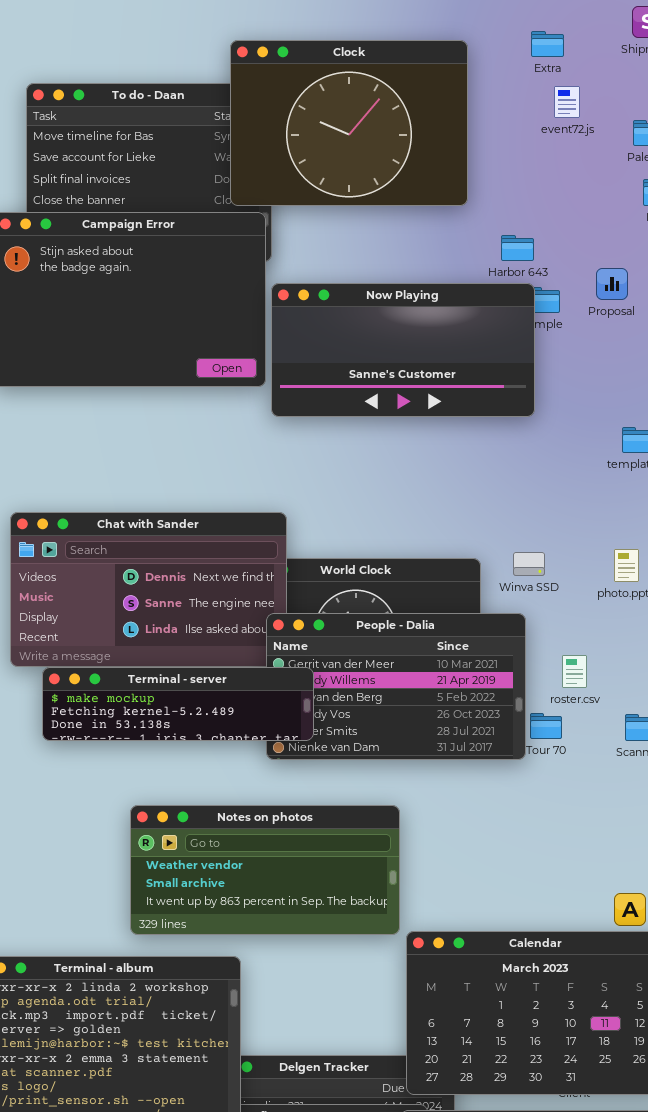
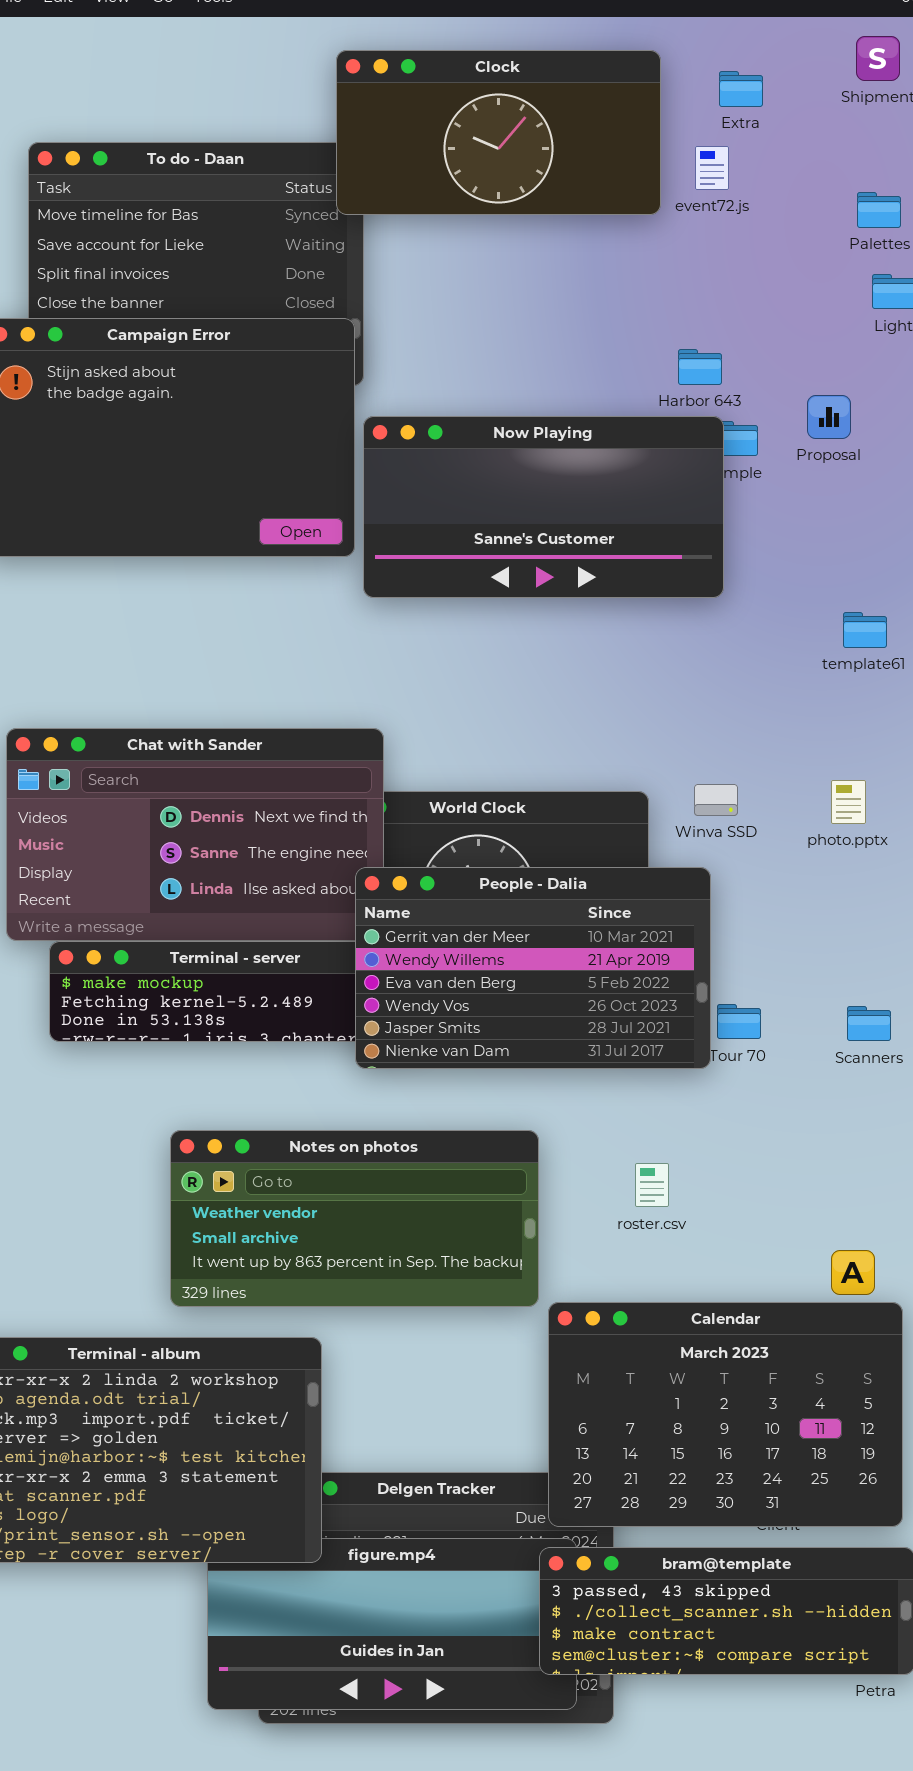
Clock: [230,40,468,206] -> [336,50,661,215], moved, resized
event72.js: [554,86,580,118] -> [695,146,729,190], moved
People - Dalia: [266,613,526,760] -> [355,867,711,1069], raised
roster.csv: [562,655,587,688] -> [635,1163,669,1207], moved

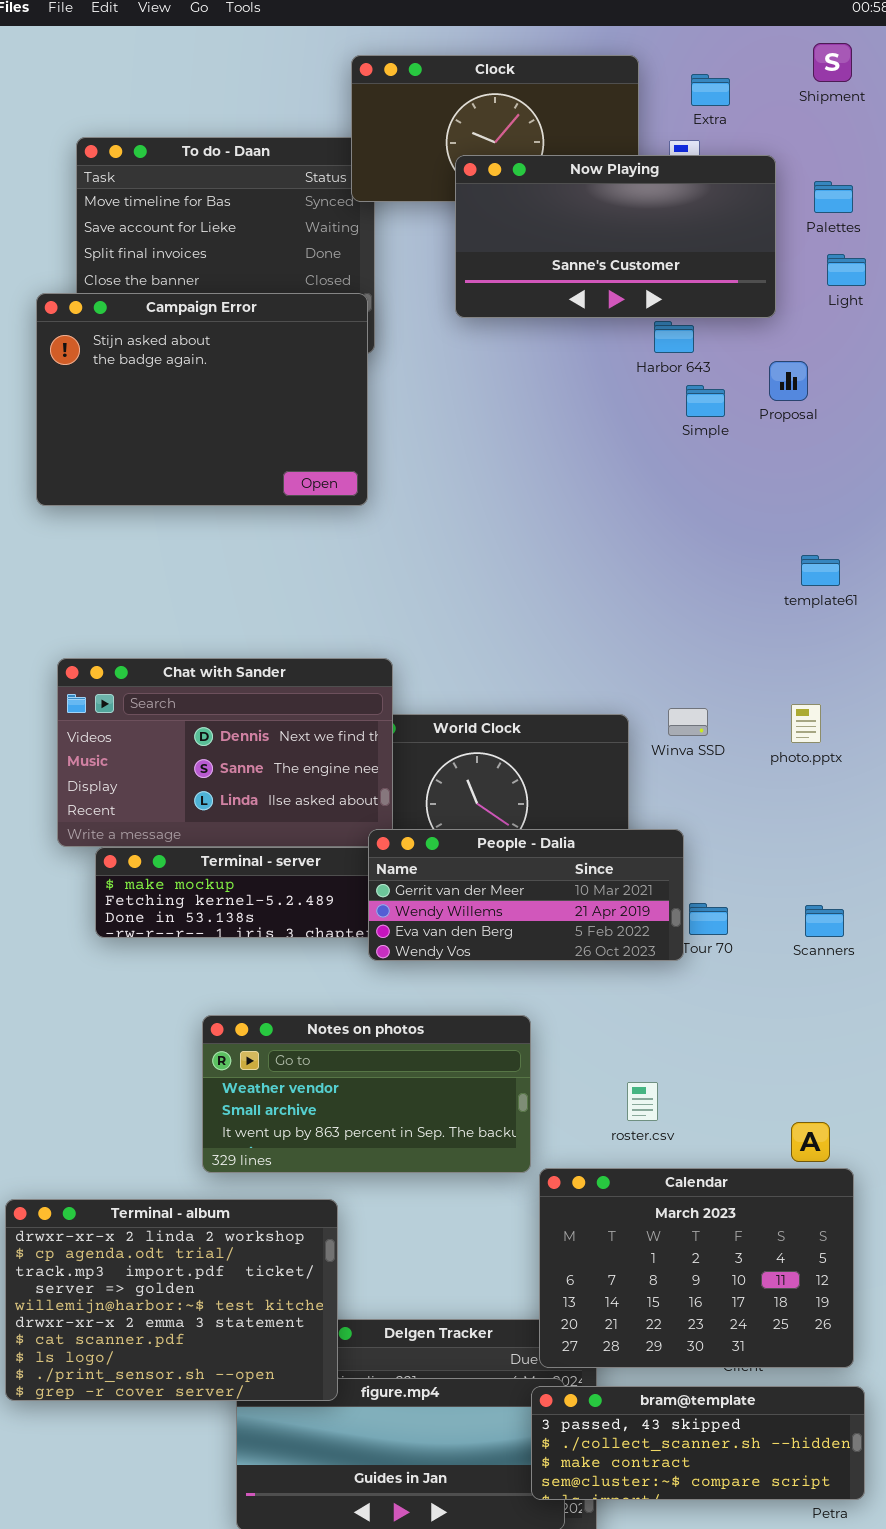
Now Playing: [363,416,724,598] -> [455,155,776,318], moved
People - Dalia: [355,867,711,1069] -> [368,829,684,961], resized
roster.csv: [635,1163,669,1207] -> [627,1082,658,1121], moved

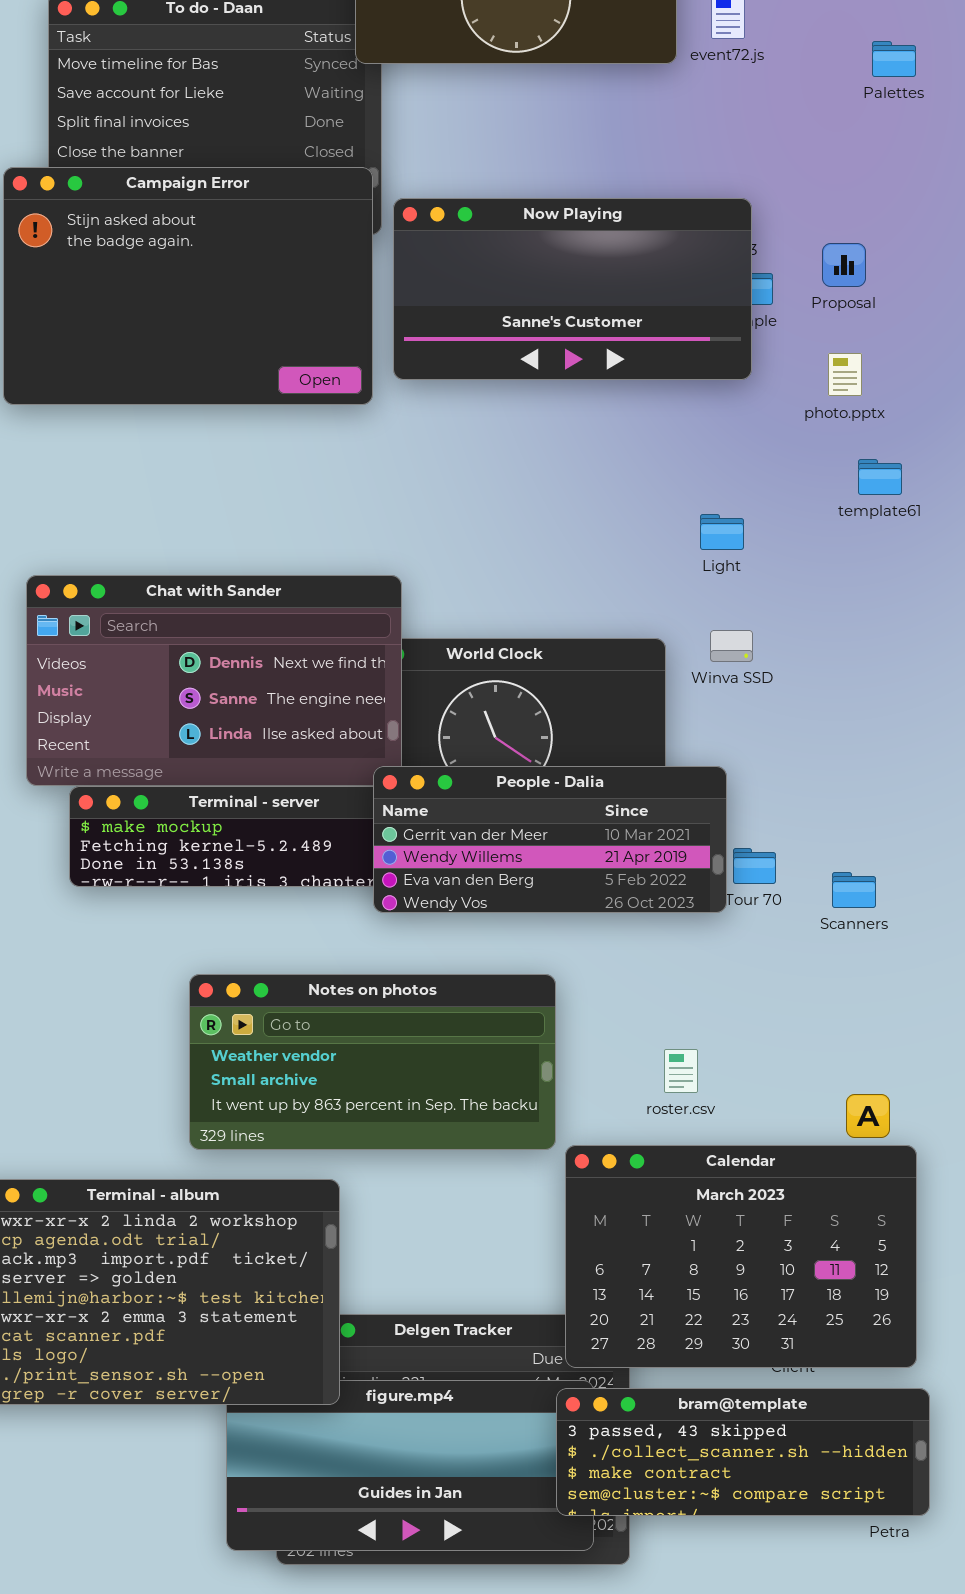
Now Playing: [455,155,776,318] -> [393,198,752,380], moved
Light: [827,254,866,286] -> [700,514,744,550], moved
photo.pptx: [791,704,821,743] -> [828,353,862,396], moved
Scanners: [805,905,844,937] -> [832,872,876,908], moved

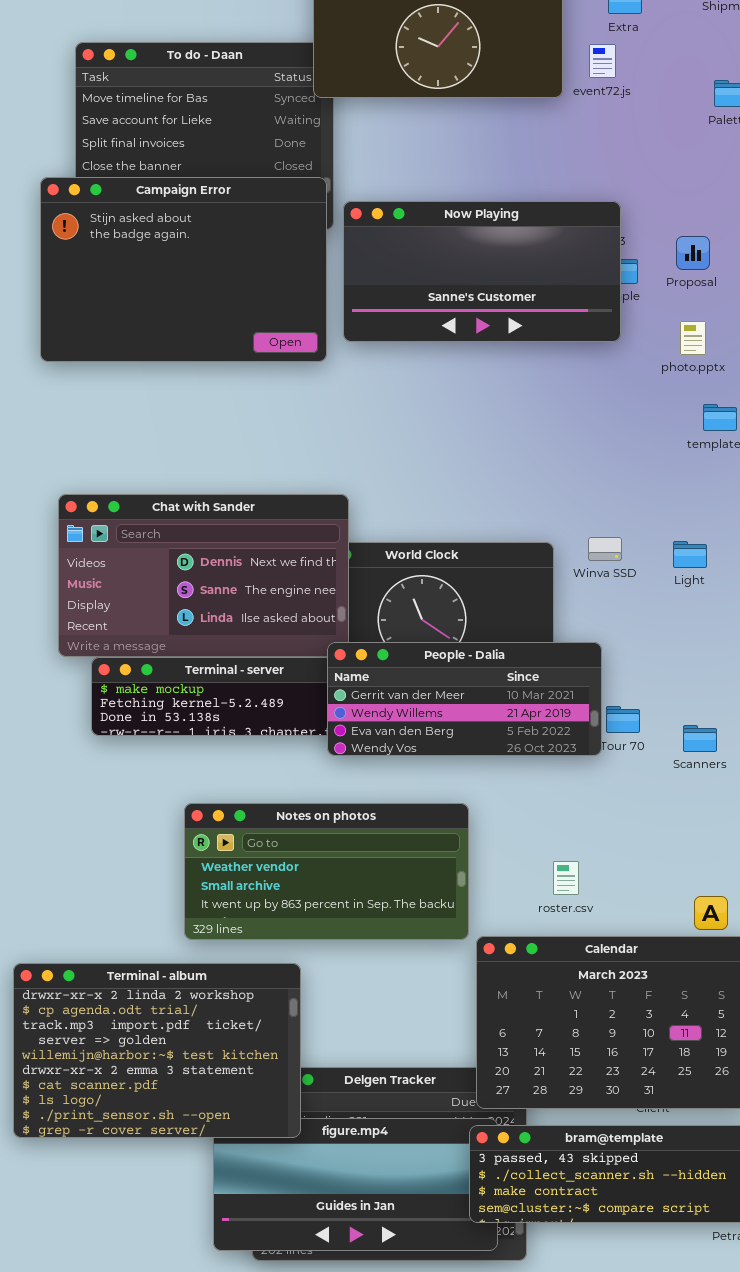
Light: [700,514,744,550] -> [673,541,707,568], moved

